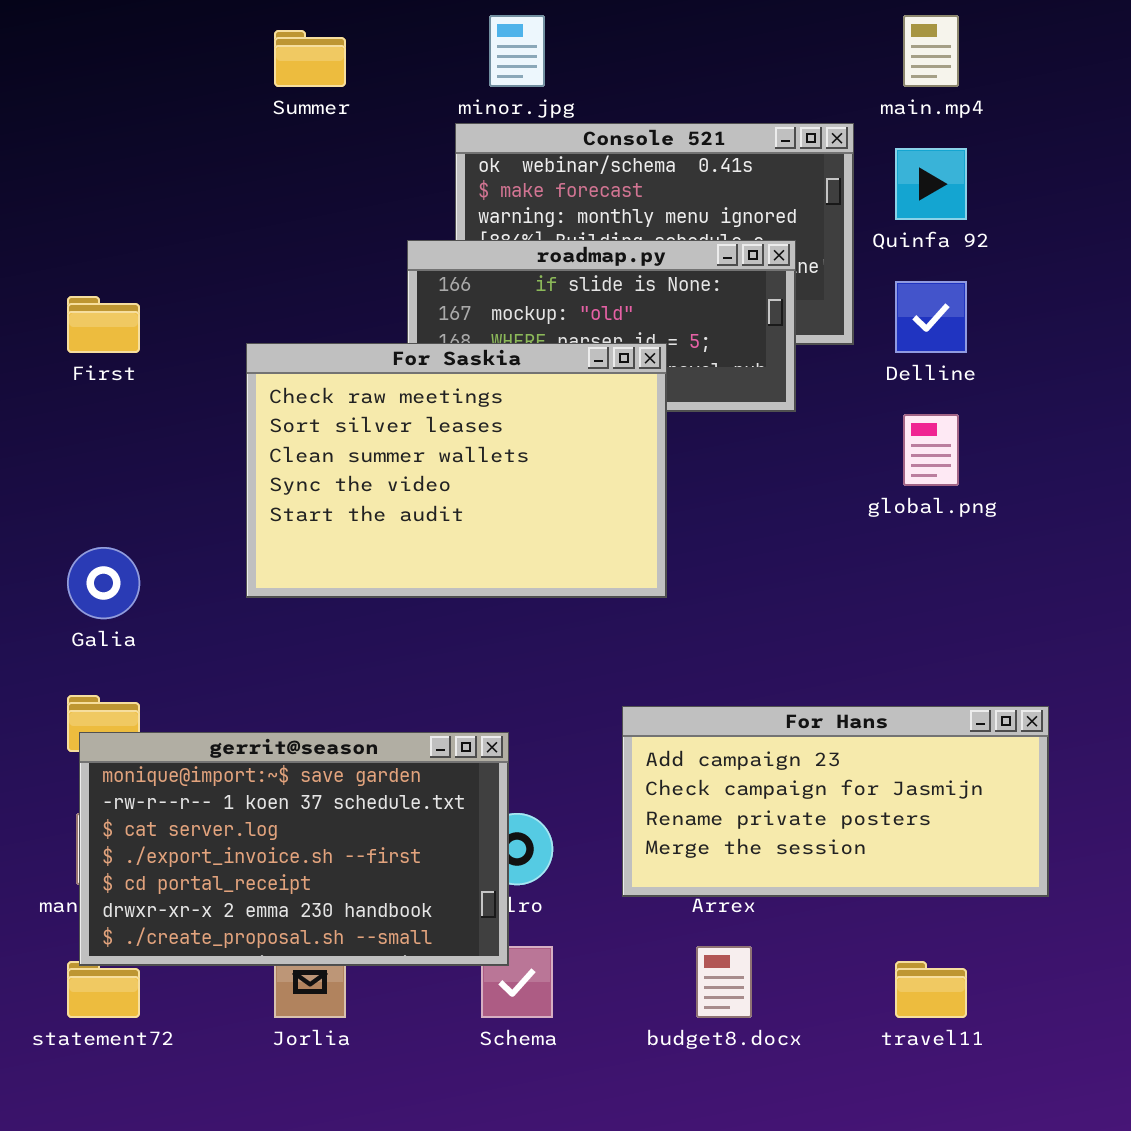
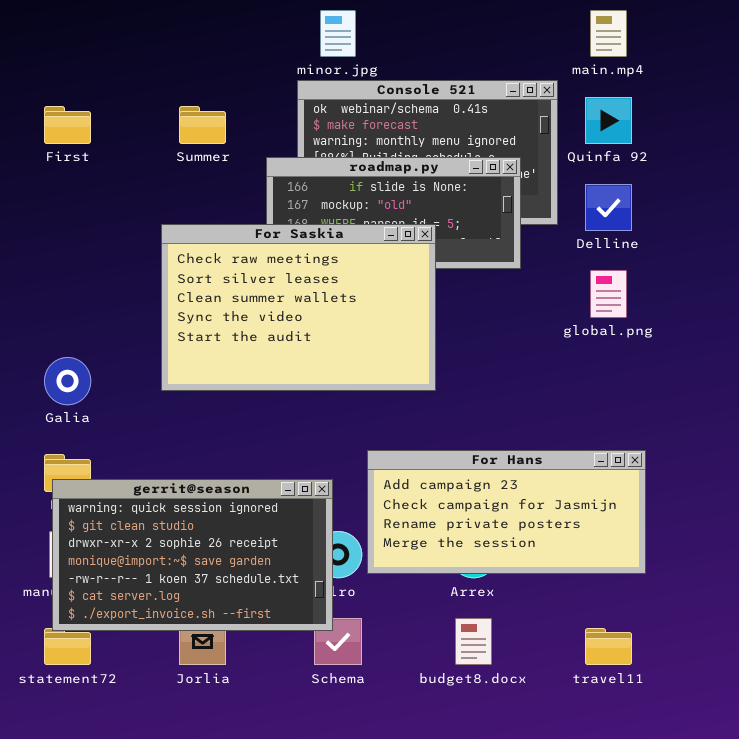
Summer: [274,30,346,87] -> [179,106,226,144], moved
First: [67,296,140,353] -> [44,106,91,144], moved
For Hans: [622,706,1049,897] -> [367,450,646,574], moved
gerrit@season: [79,732,509,966] -> [52,479,333,631], scrolled up 3 rows

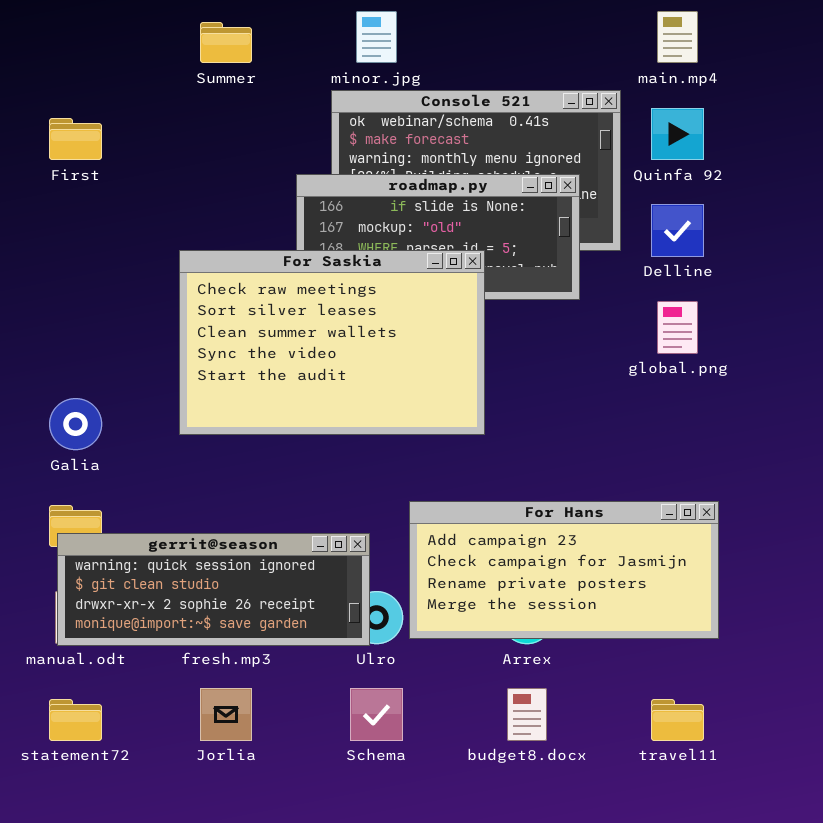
Summer: [179,106,226,144] -> [200,22,252,63], moved
gerrit@season: [52,479,333,631] -> [57,533,370,646], resized

